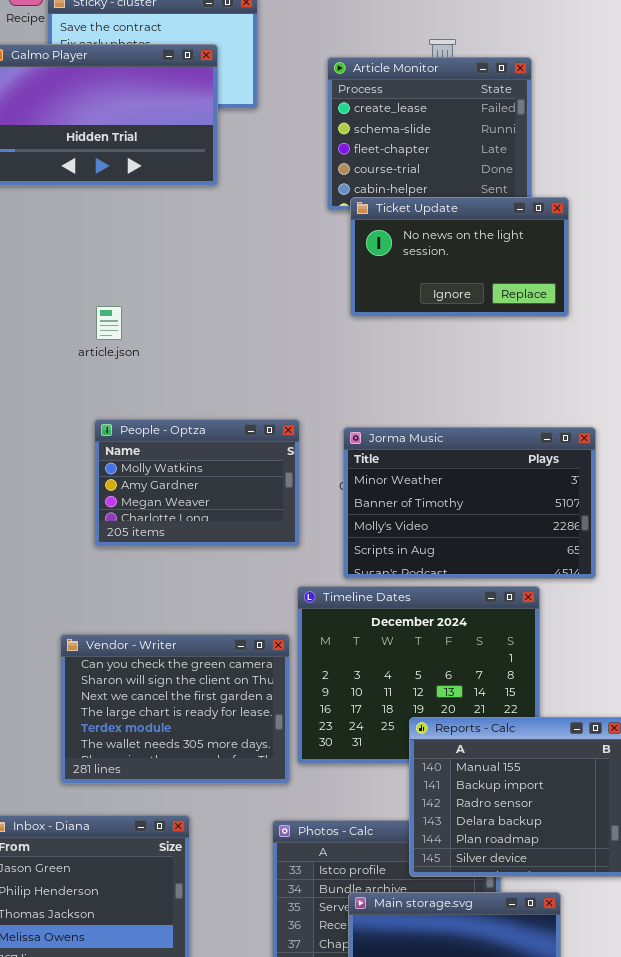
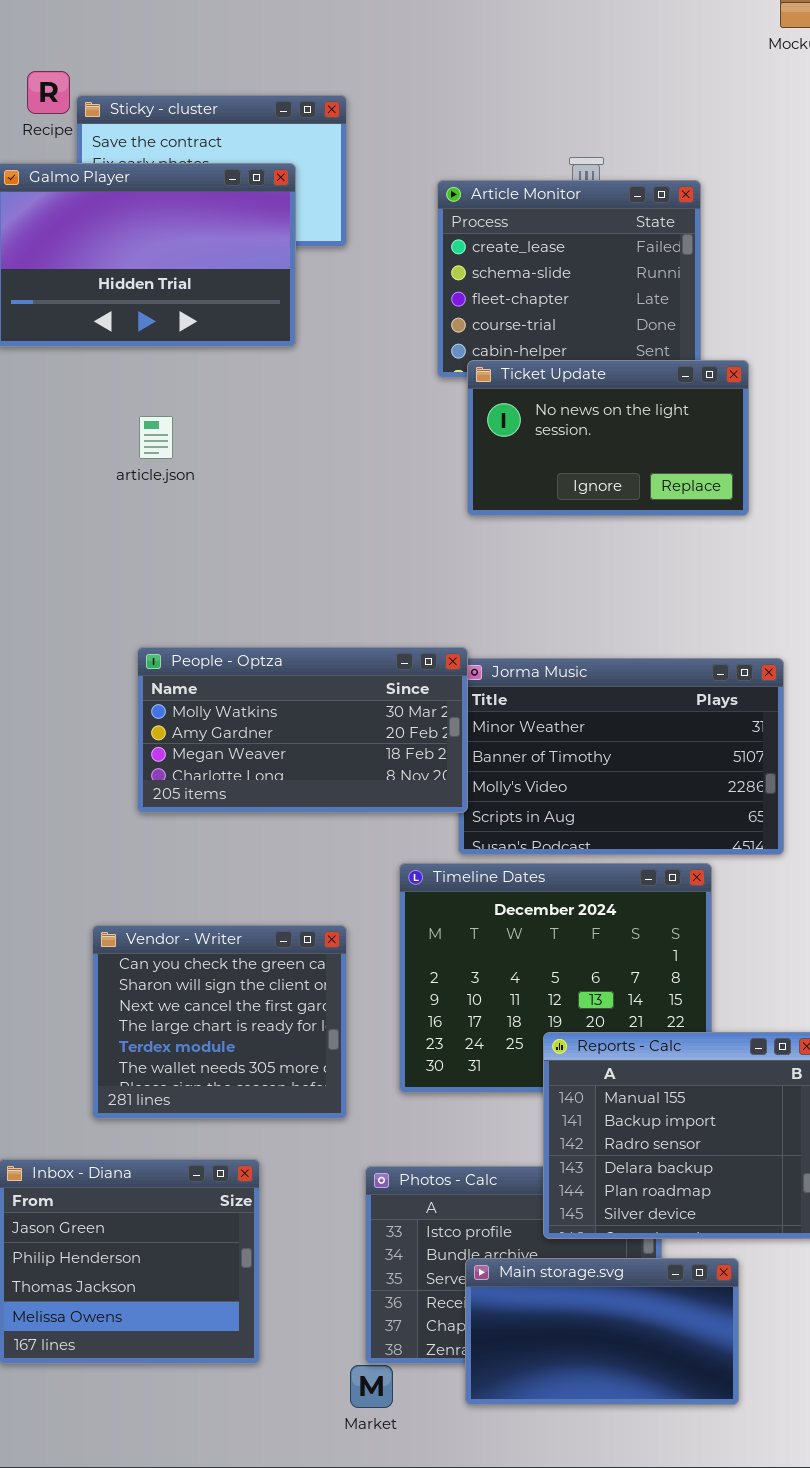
article.json: [96,306,122,340] -> [139,416,173,459], moved
People - Optza: [94,419,300,547] -> [137,647,468,813], resized
Vendor - Writer: [60,634,290,784] -> [92,925,347,1119], resized

